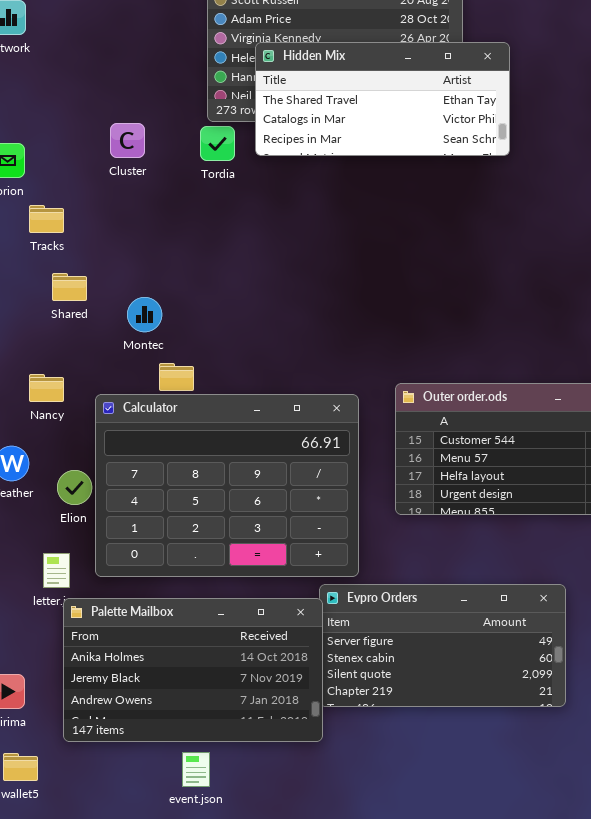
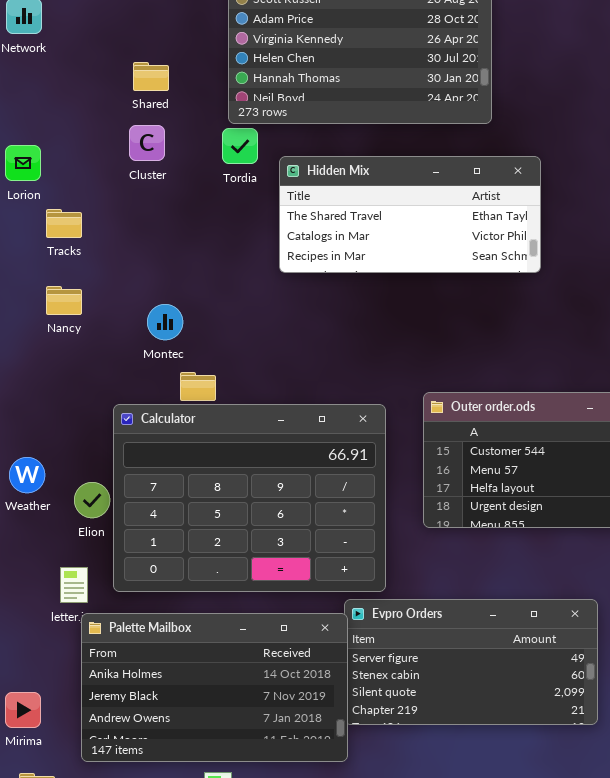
Hidden Mix: [255,42,510,156] -> [279,156,541,273], moved
Shared: [52,273,87,301] -> [133,62,169,91], moved
Nancy: [29,374,64,402] -> [46,286,82,315], moved

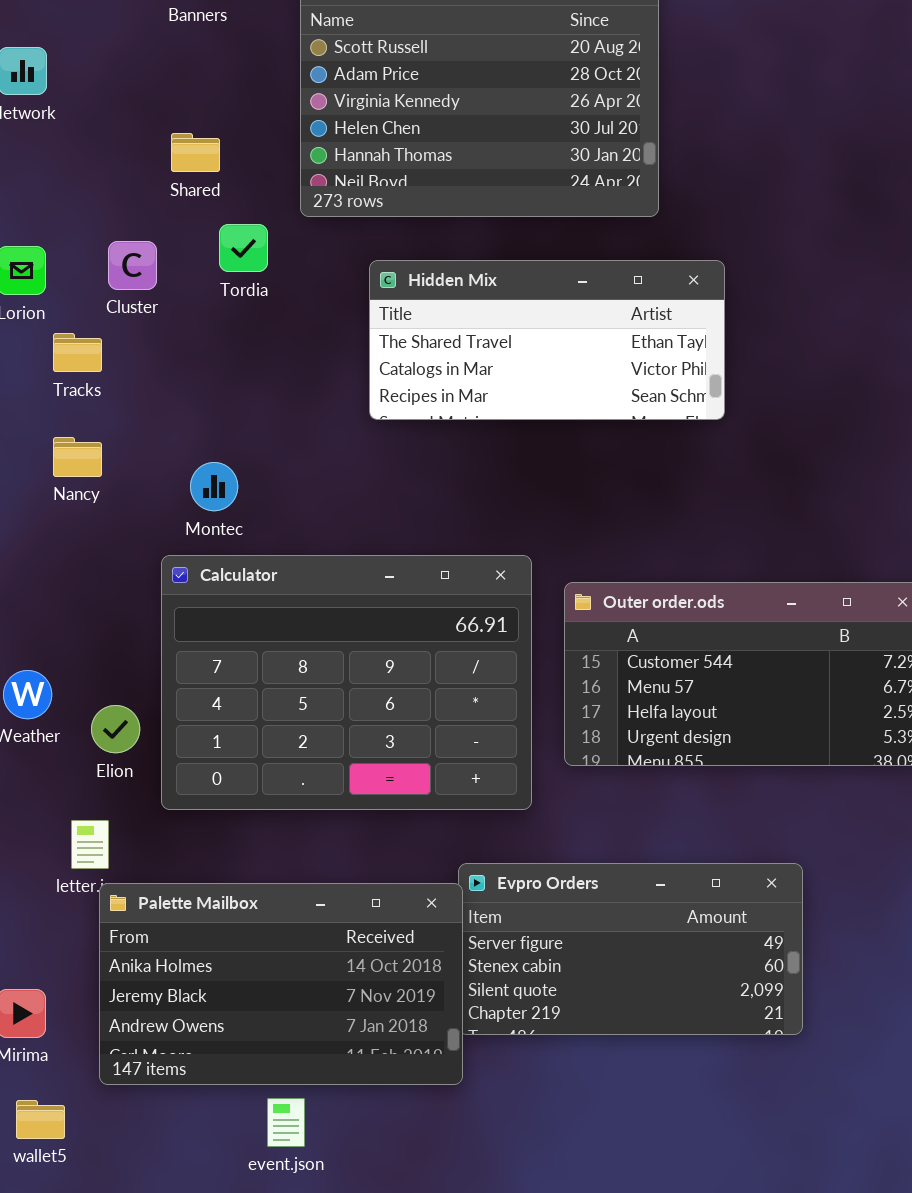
Cluster: [129,125,165,161] -> [108,241,157,290], moved
Tordia: [222,128,258,164] -> [219,224,268,272], moved
Calculator: [113,404,386,592] -> [161,555,532,810], moved

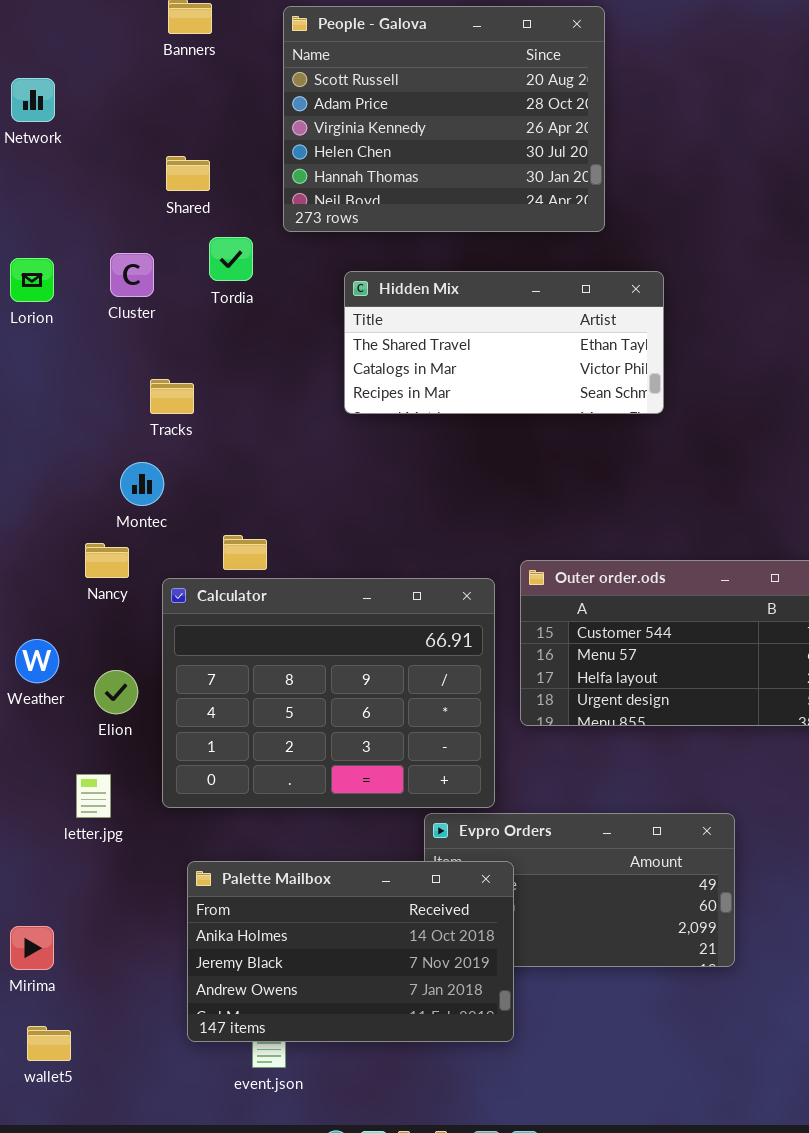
Tracks: [53,333,102,372] -> [150,379,194,414], moved
Nancy: [53,437,102,477] -> [85,543,129,578], moved
Montec: [190,462,238,511] -> [120,462,164,506], moved
Calculator: [161,555,532,810] -> [162,578,495,808], moved
Palette Mailbox: [99,883,463,1085] -> [187,861,514,1042], moved

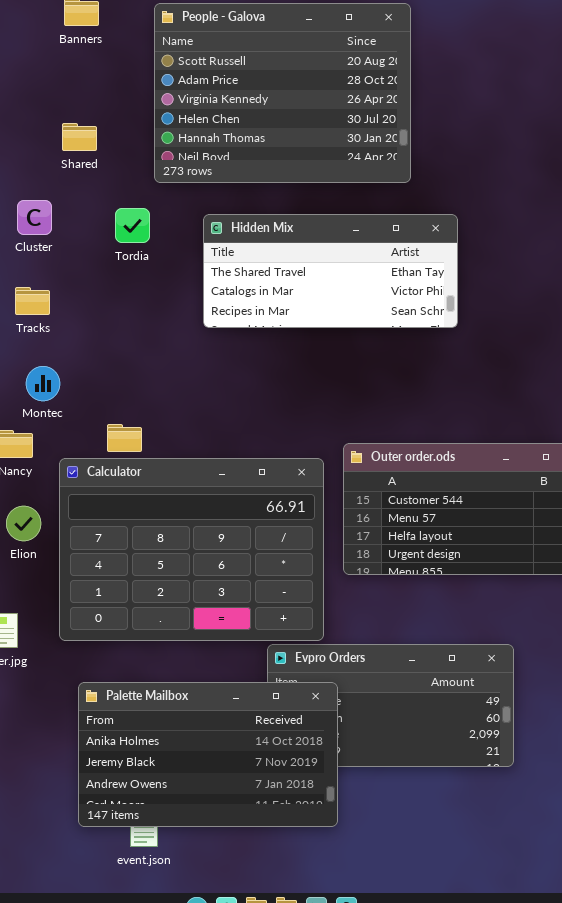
Tordia: [209,237,253,281] -> [115,208,150,243], moved
Tracks: [150,379,194,414] -> [15,287,50,315], moved
Elion: [94,670,138,714] -> [6,506,41,541], moved

